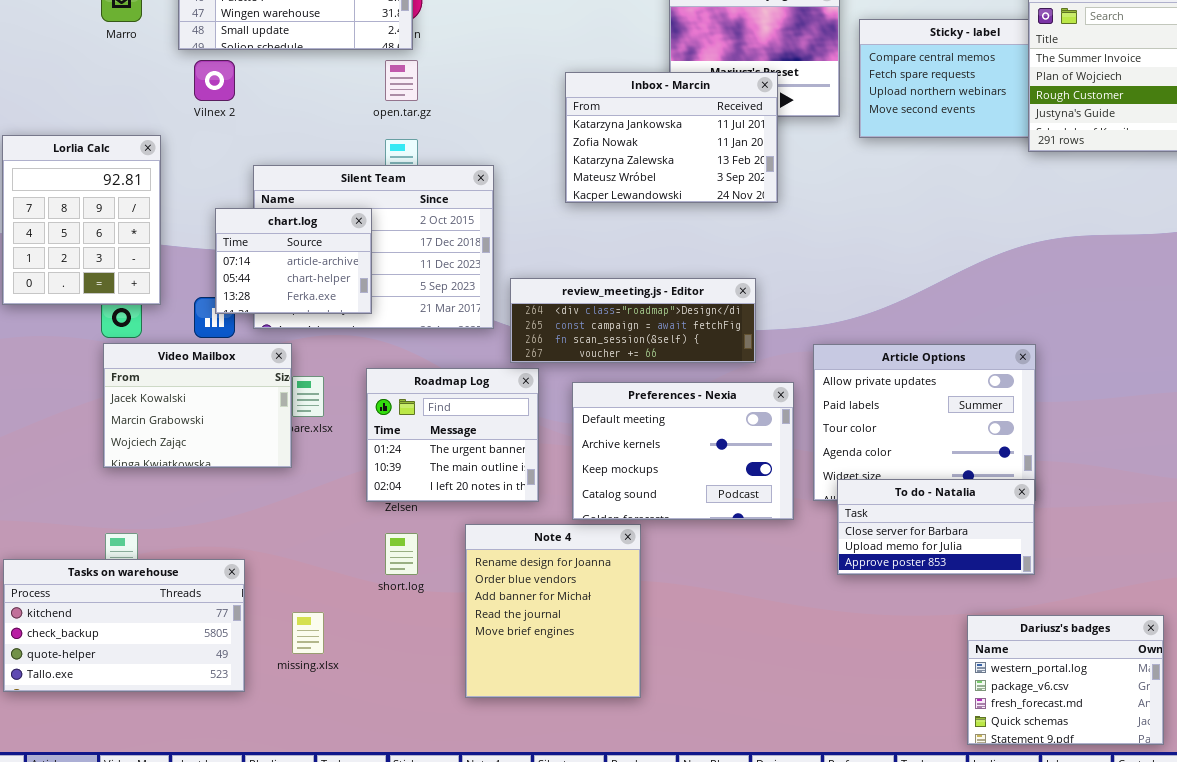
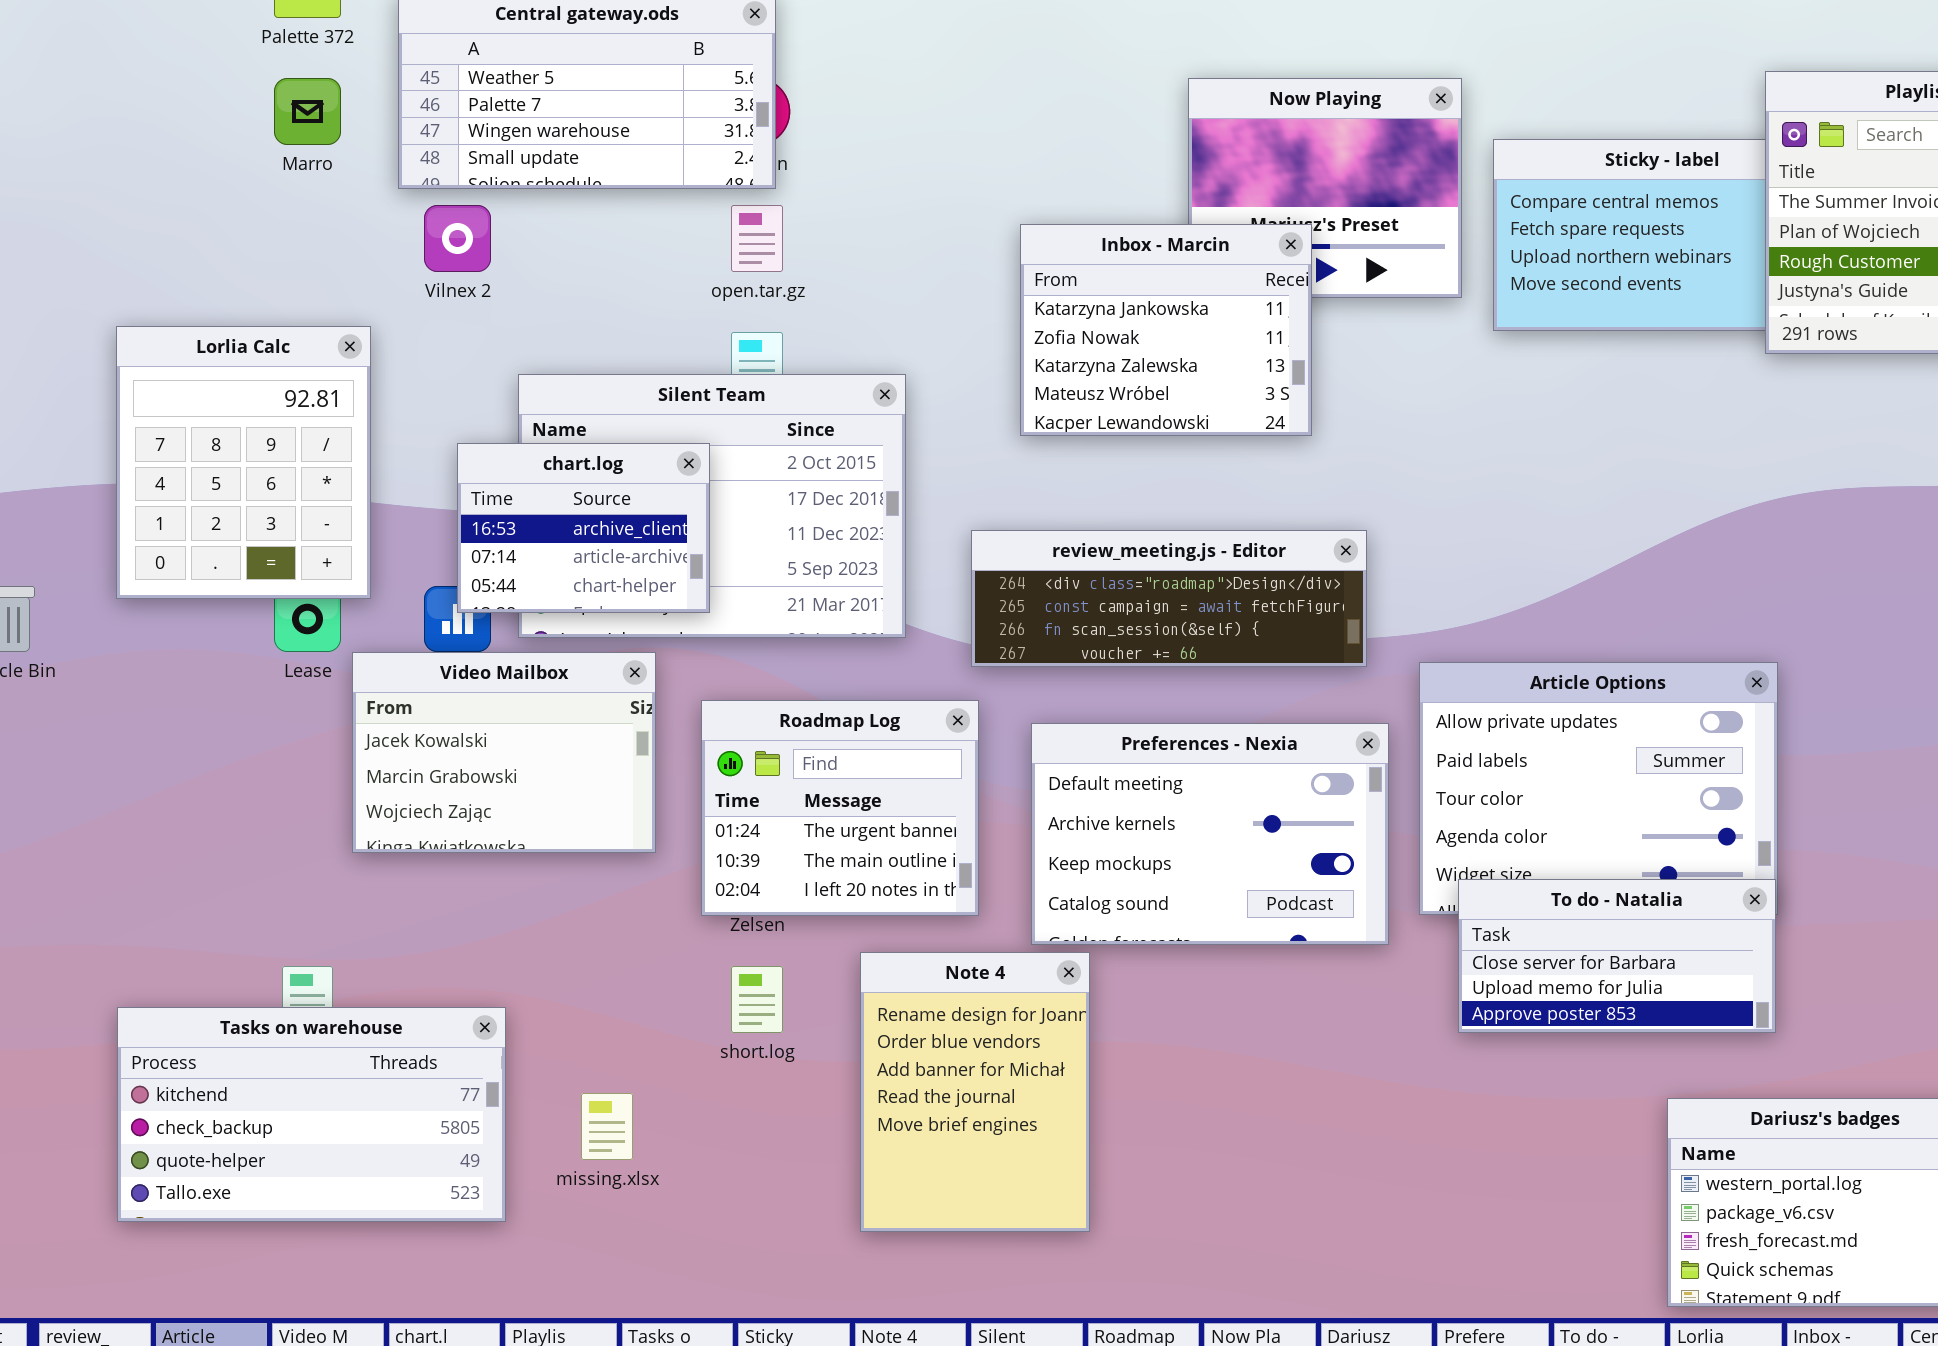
Inbox - Marcin: [565,72,778,203] -> [1020,224,1312,436], resized
chart.log: [215,208,372,314] -> [457,443,710,613], scrolled up 1 row
review_meeting.js - Editor: [510,278,756,363] -> [971,530,1367,667], moved
Video Mailbox: [103,343,292,468] -> [352,652,656,853], moved
Note 4: [465,524,641,698] -> [860,952,1090,1232], resized

